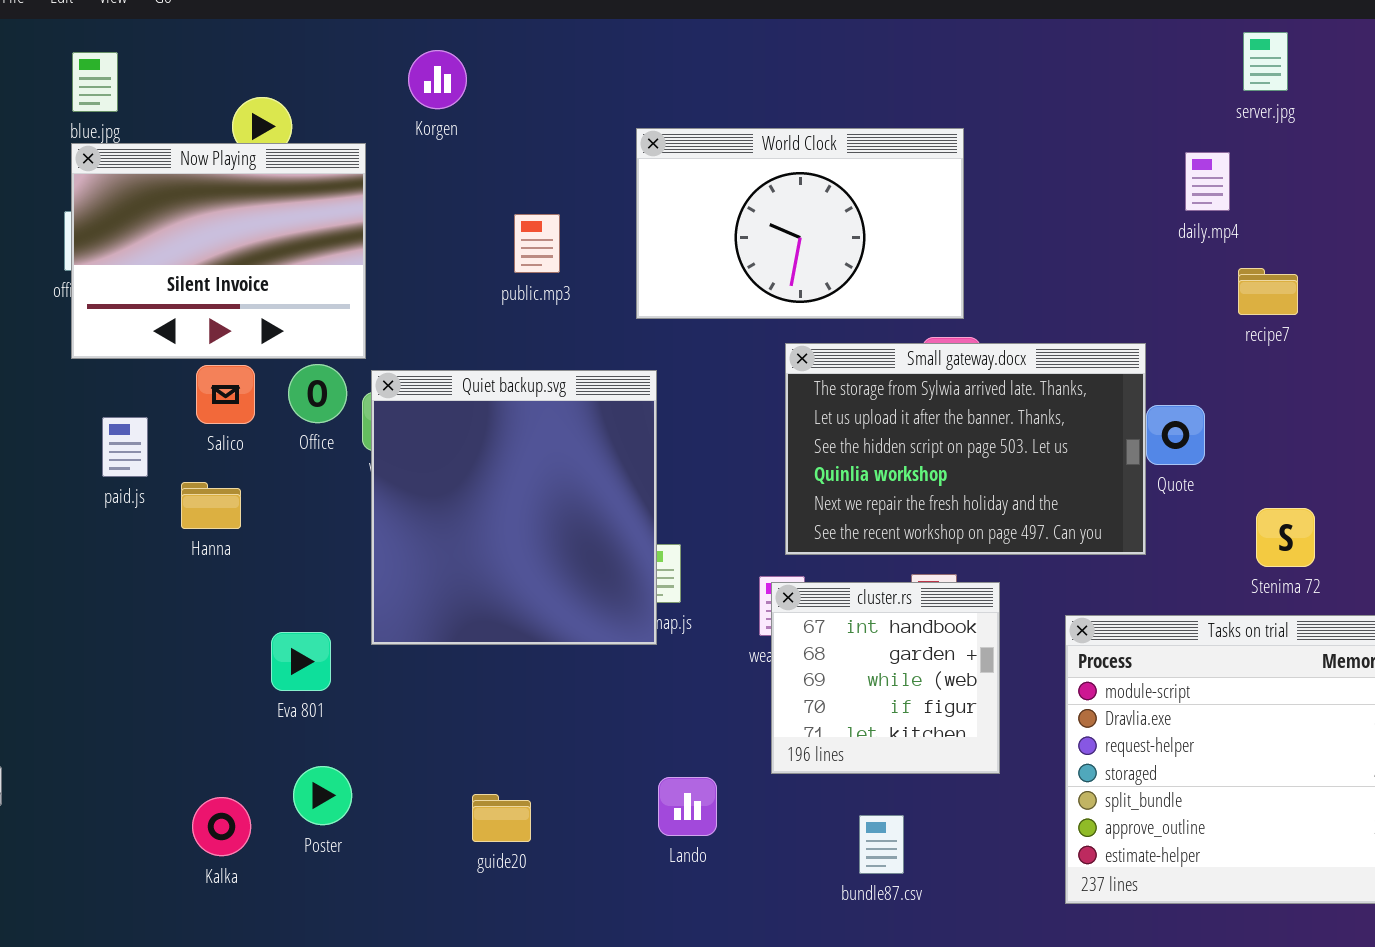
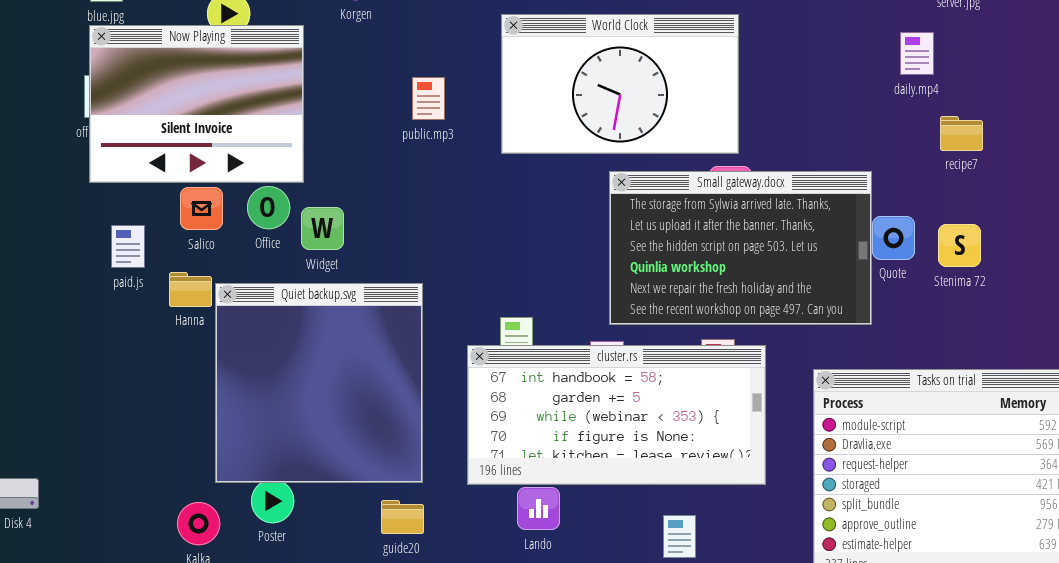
Quiet backup.svg: [371,370,657,645] -> [215,283,423,483], moved
Stenima 72: [1256,508,1315,567] -> [938,224,981,267], moved
cluster.rs: [771,582,1000,774] -> [467,345,766,485], resized

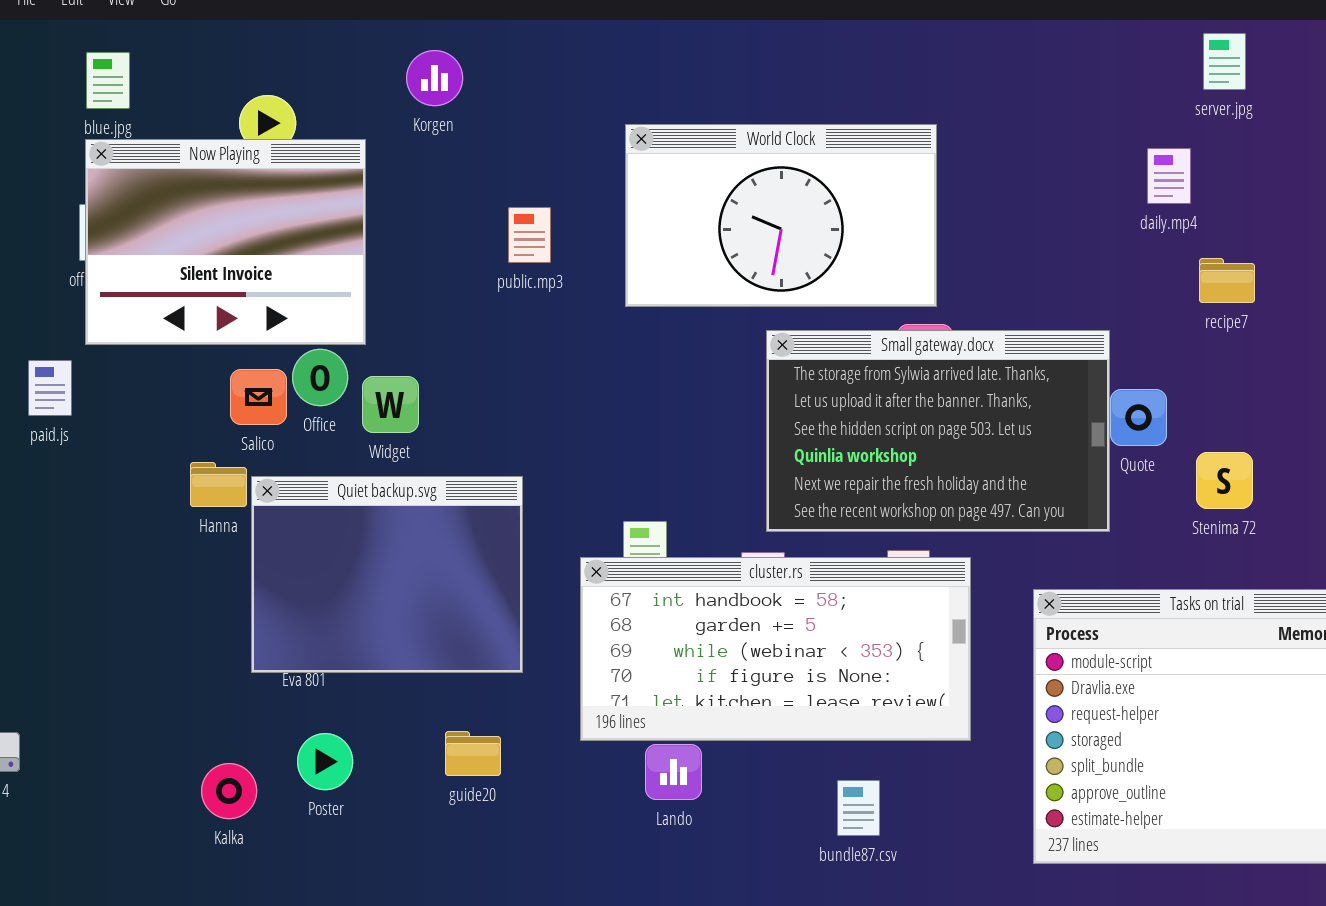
Salico: [180,187,223,230] -> [230,369,287,425], moved
Stenima 72: [938,224,981,267] -> [1196,452,1253,509], moved
paid.js: [111,225,145,268] -> [28,360,72,416], moved
Quiet backup.svg: [215,283,423,483] -> [251,476,523,673], resized
guide20: [381,500,424,534] -> [445,731,501,776], moved

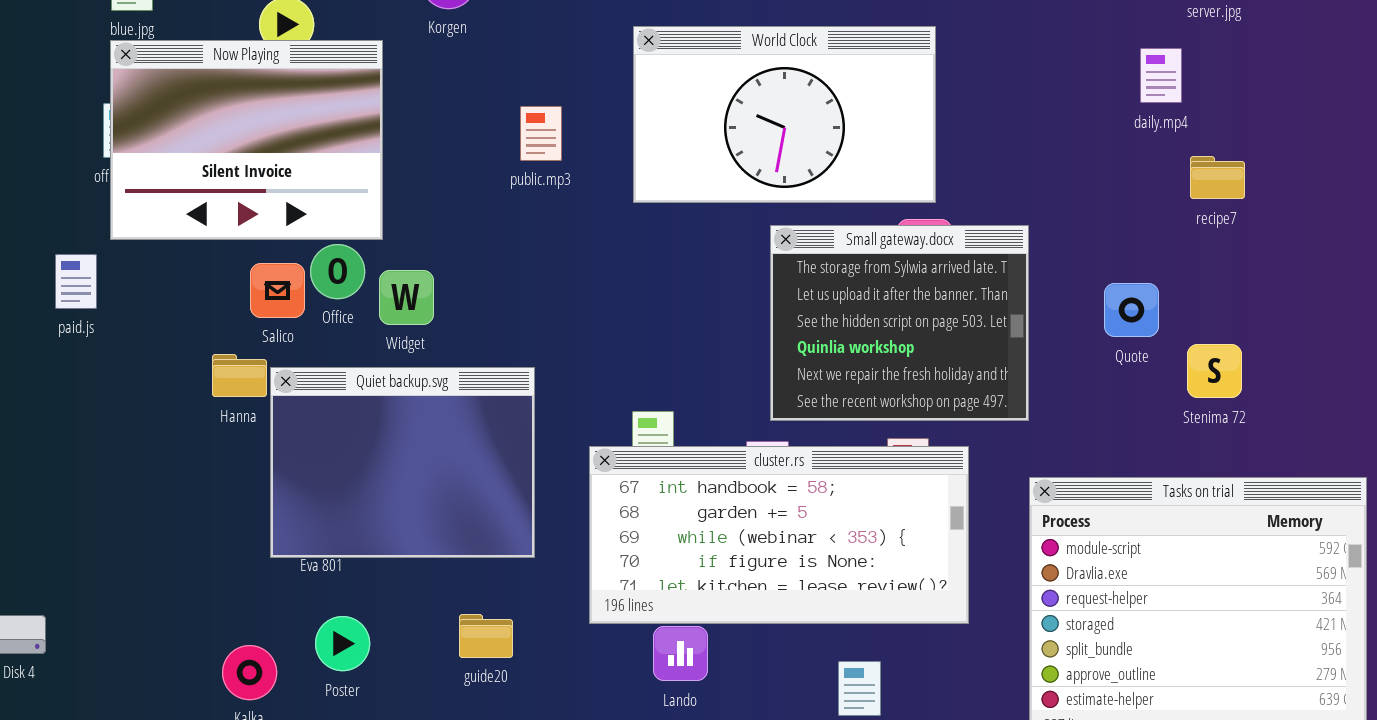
Small gateway.docx: [766,330,1110,532] -> [770,225,1029,421], resized

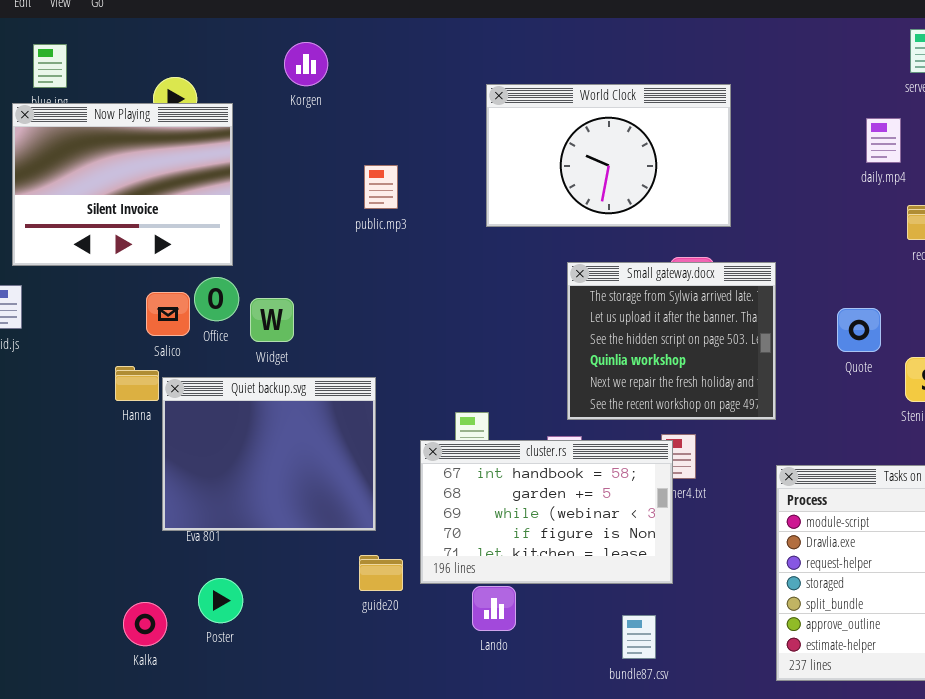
World Clock: [633,26,936,203] -> [486,84,731,227], moved
Now Playing: [110,40,383,240] -> [12,103,233,266], moved
cluster.rs: [589,446,969,624] -> [420,440,673,584], resized
guide20: [459,614,513,658] -> [359,555,403,591], moved

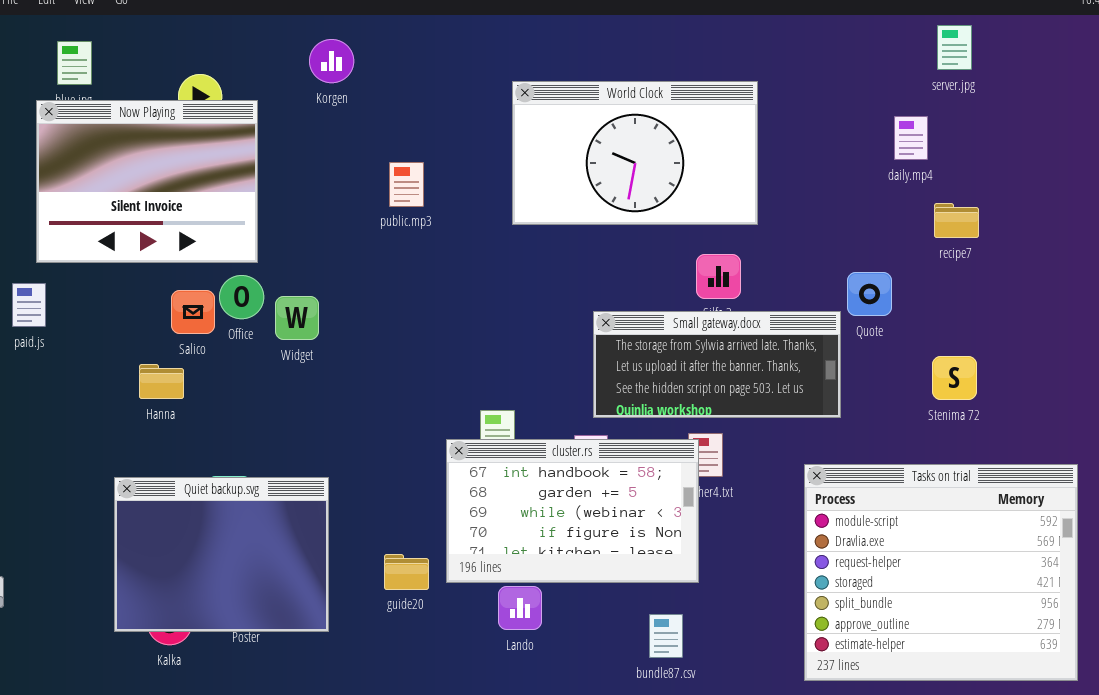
Small gateway.docx: [567,262,776,420] -> [593,311,841,418], resized
Quote: [837,308,881,352] -> [847,272,892,316], moved
Quiet backup.svg: [162,377,376,531] -> [114,477,329,632], moved

